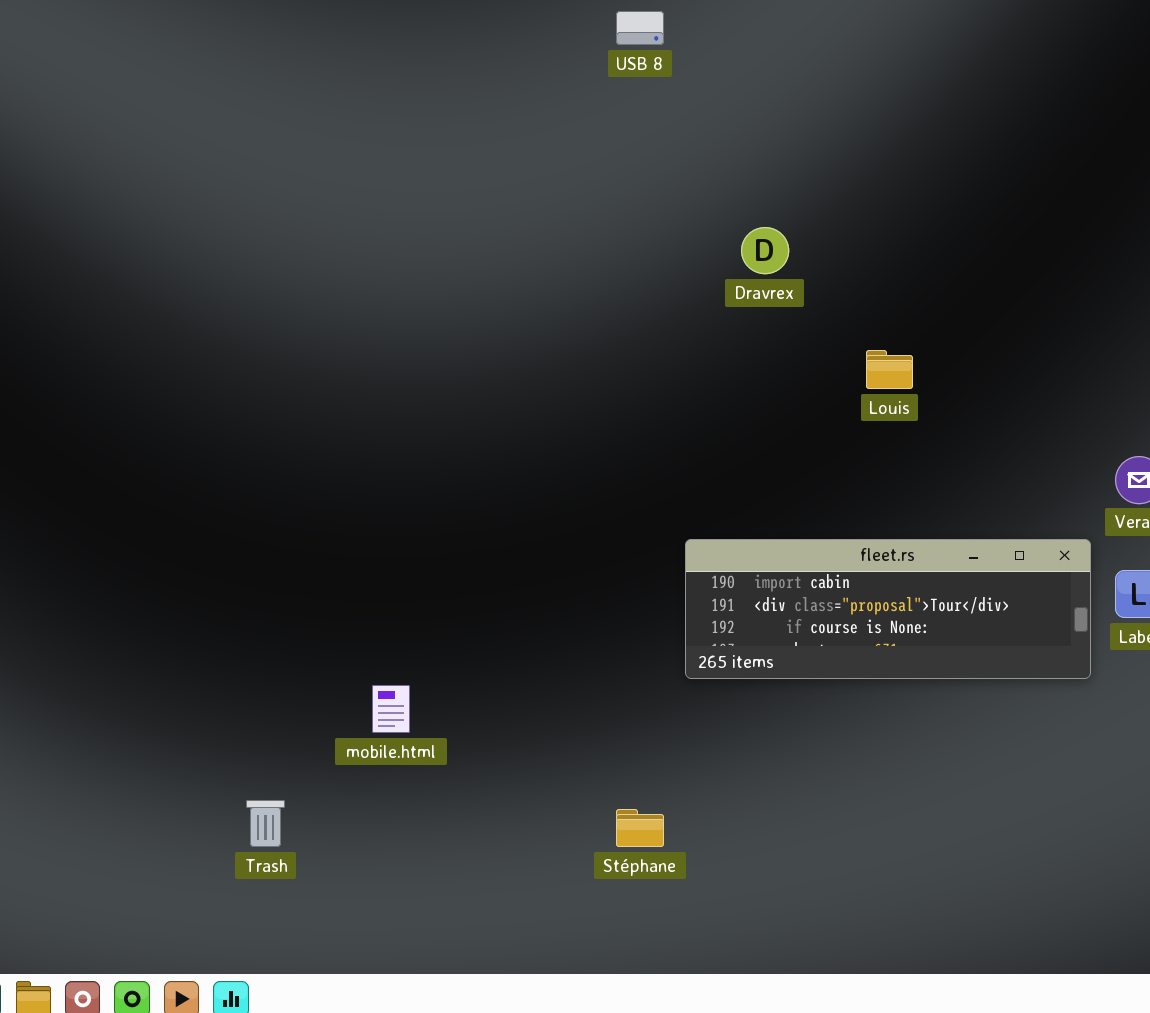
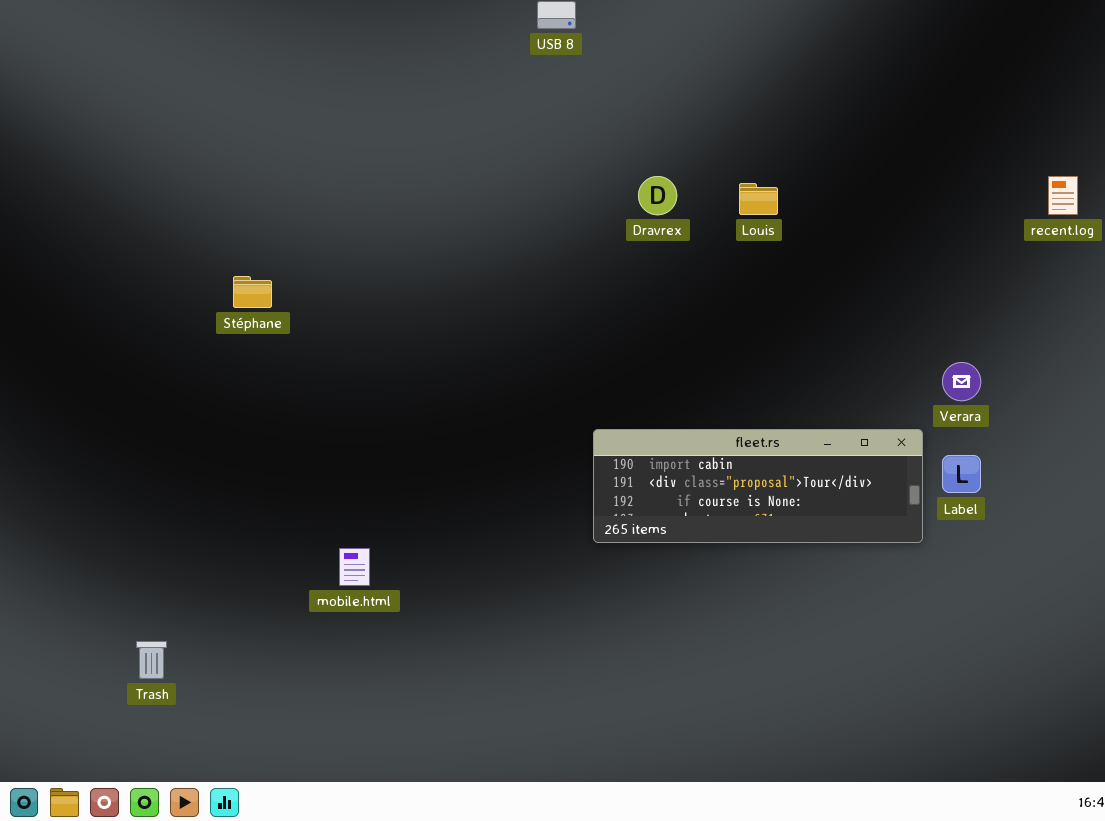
Louis: [866,350,913,389] -> [739,183,778,215], moved
Trash: [246,800,285,847] -> [136,641,167,679], moved
Stéphane: [616,809,664,847] -> [233,276,272,308], moved

